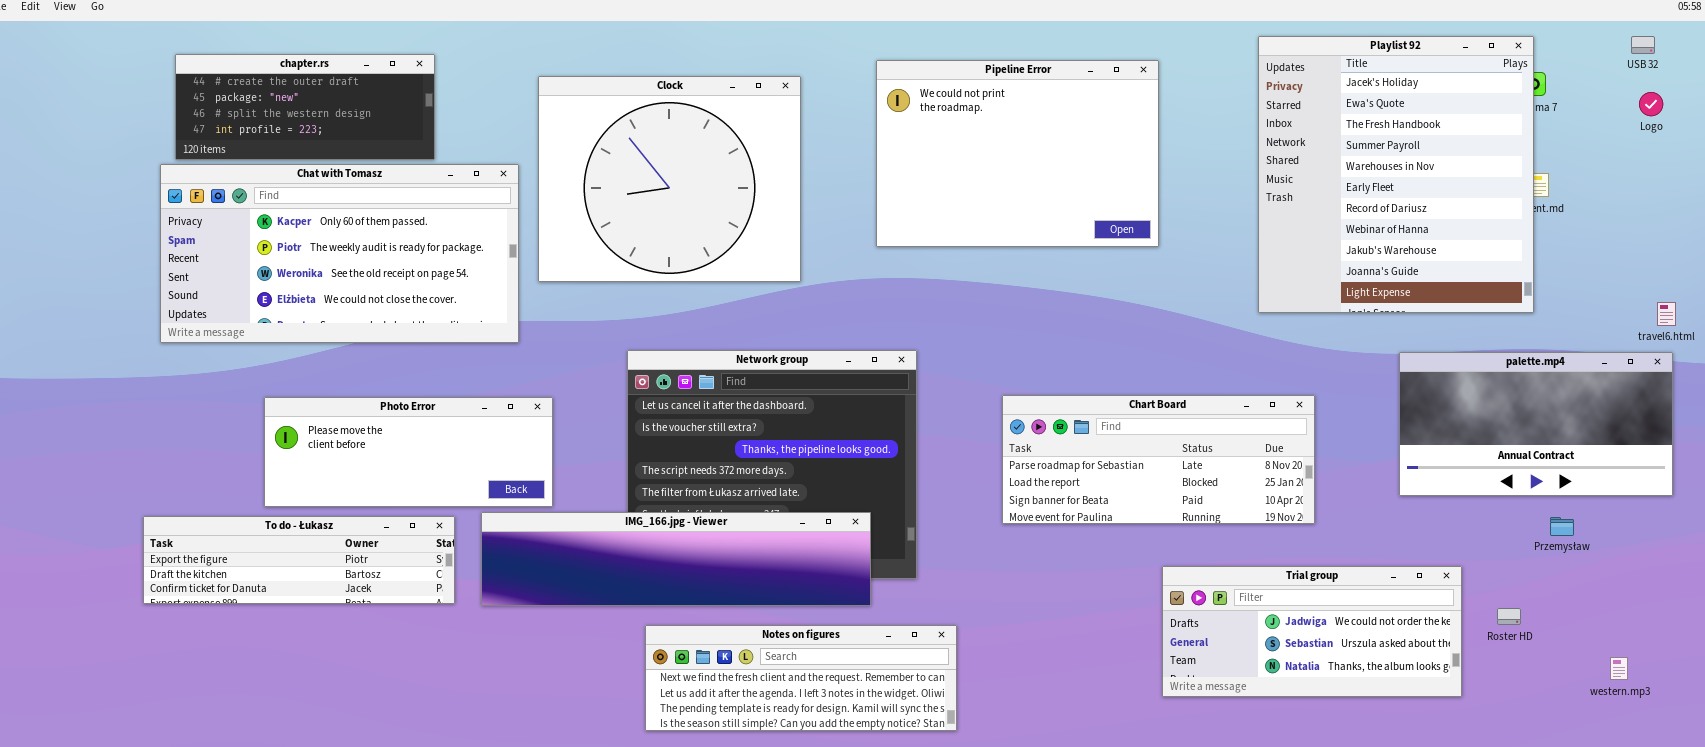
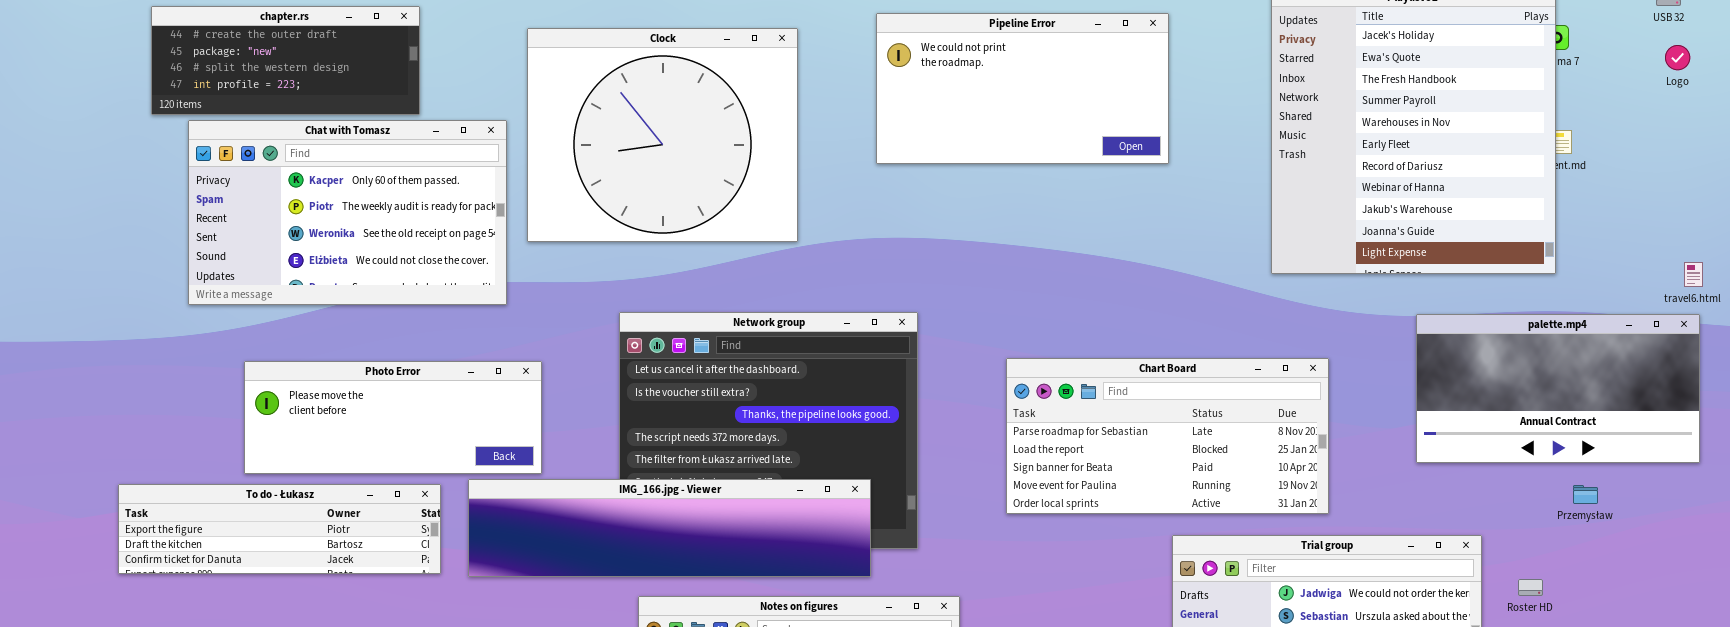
Pipeline Error: [876,60,1159,247] -> [876,13,1169,164], resized
Chat with Tomasz: [160,164,519,343] -> [188,120,507,305], resized
Chart Board: [1002,395,1315,524] -> [1006,358,1329,514], resized

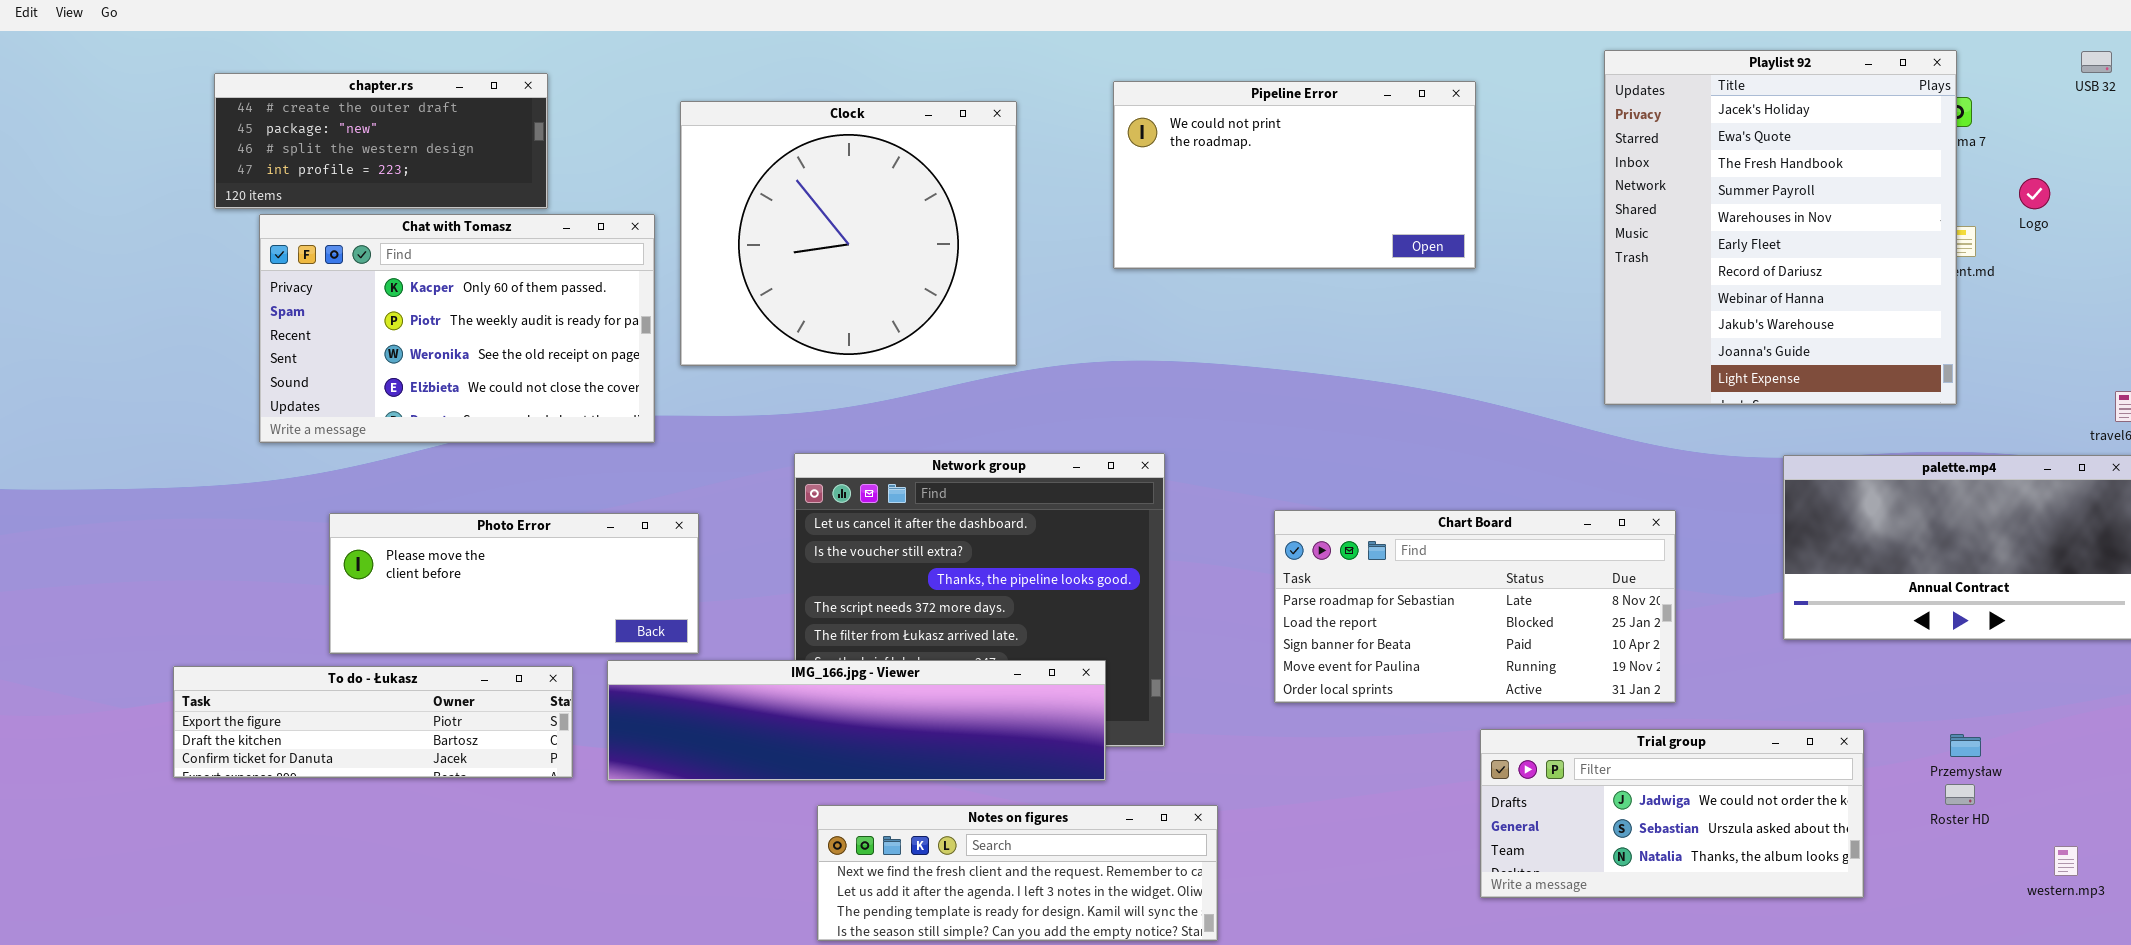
Logo: [1665,45,1690,70] -> [2019,178,2050,209], moved
Przemysław: [1573,485,1598,504] -> [1950,734,1981,757], moved
Roster HD: [1518,579,1543,596] -> [1945,784,1975,805], moved

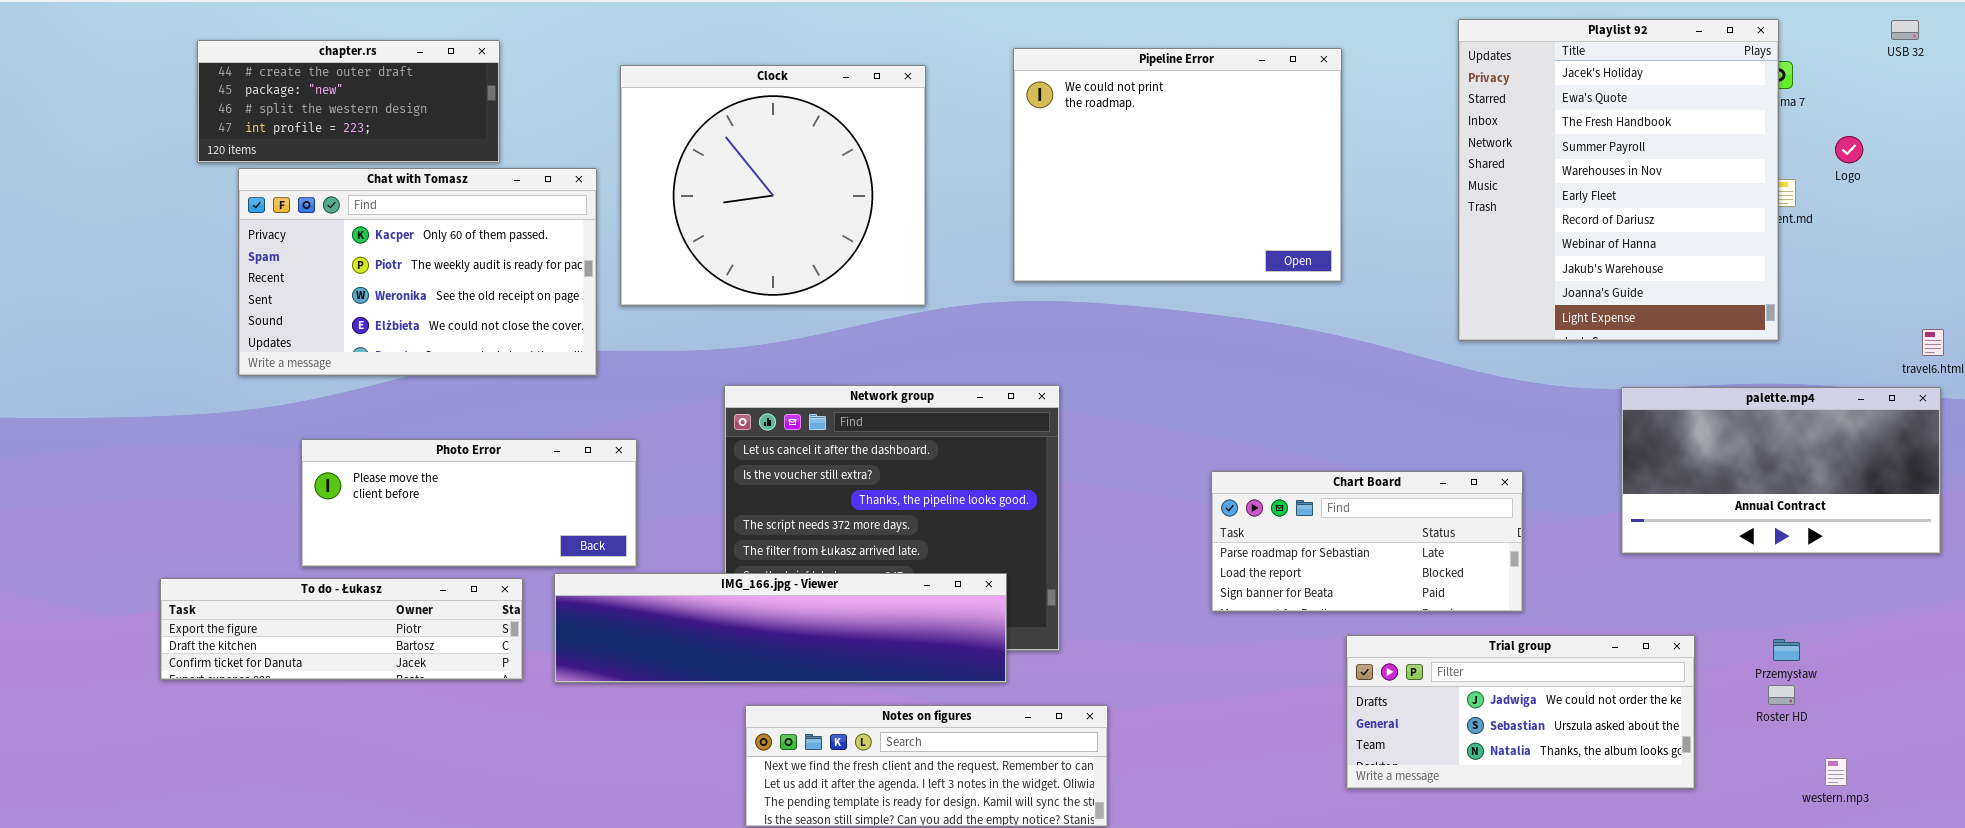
Pipeline Error: [1113,81,1476,269] -> [1013,48,1342,282], resized
Chart Board: [1274,510,1676,703] -> [1211,471,1523,612], resized
western.mp3: [2054,846,2078,876] -> [1825,758,1847,786], moved

